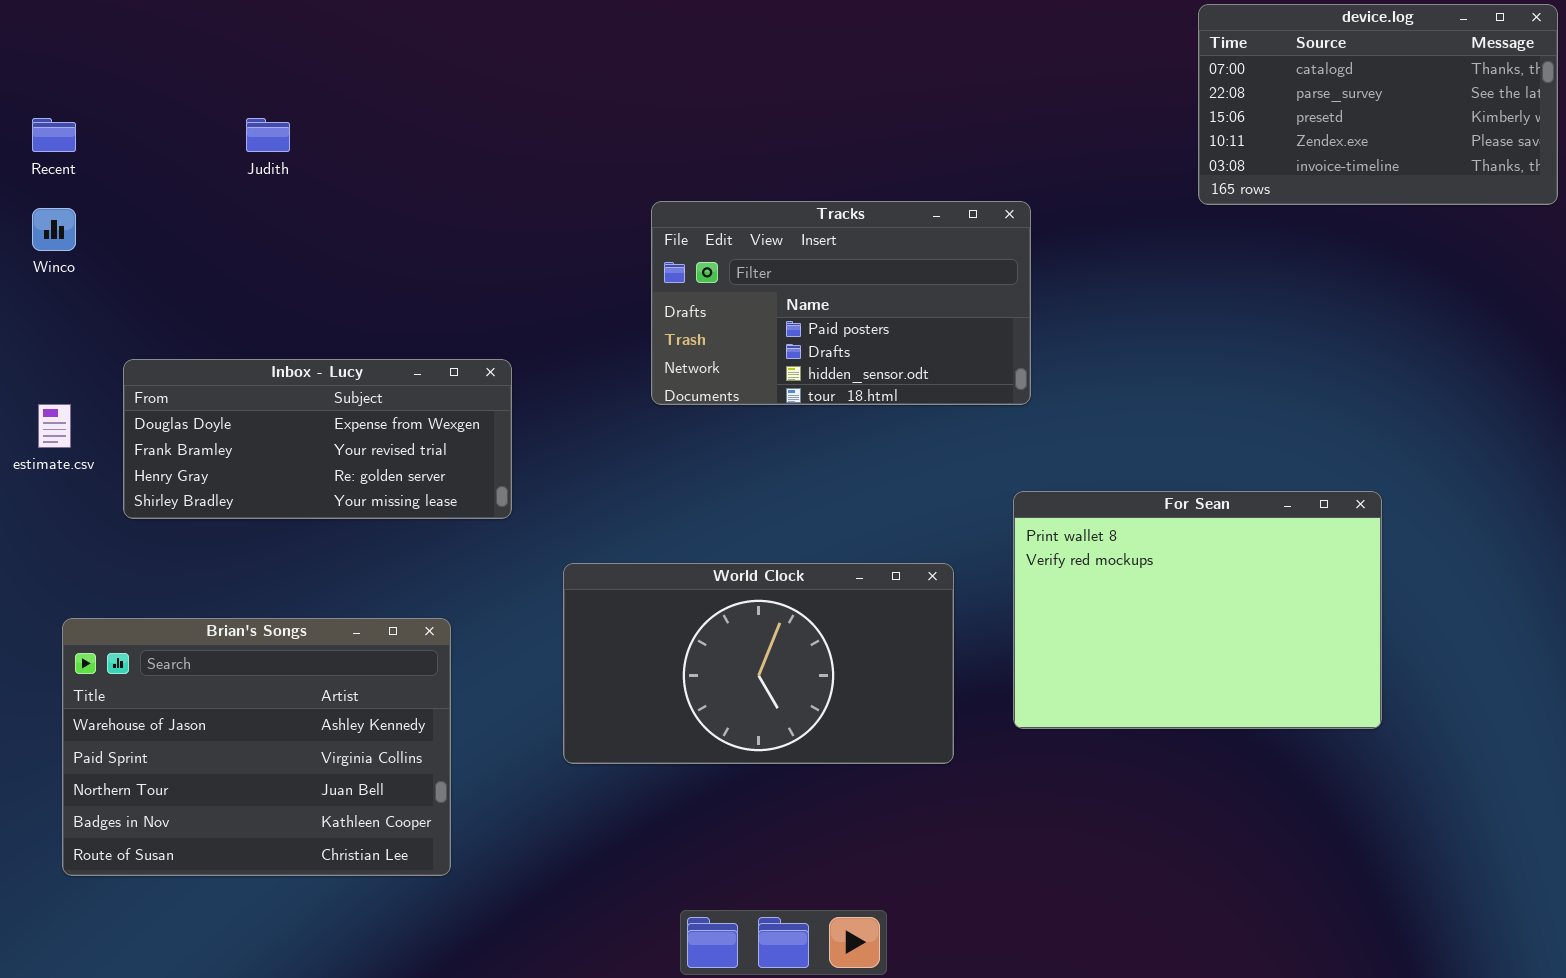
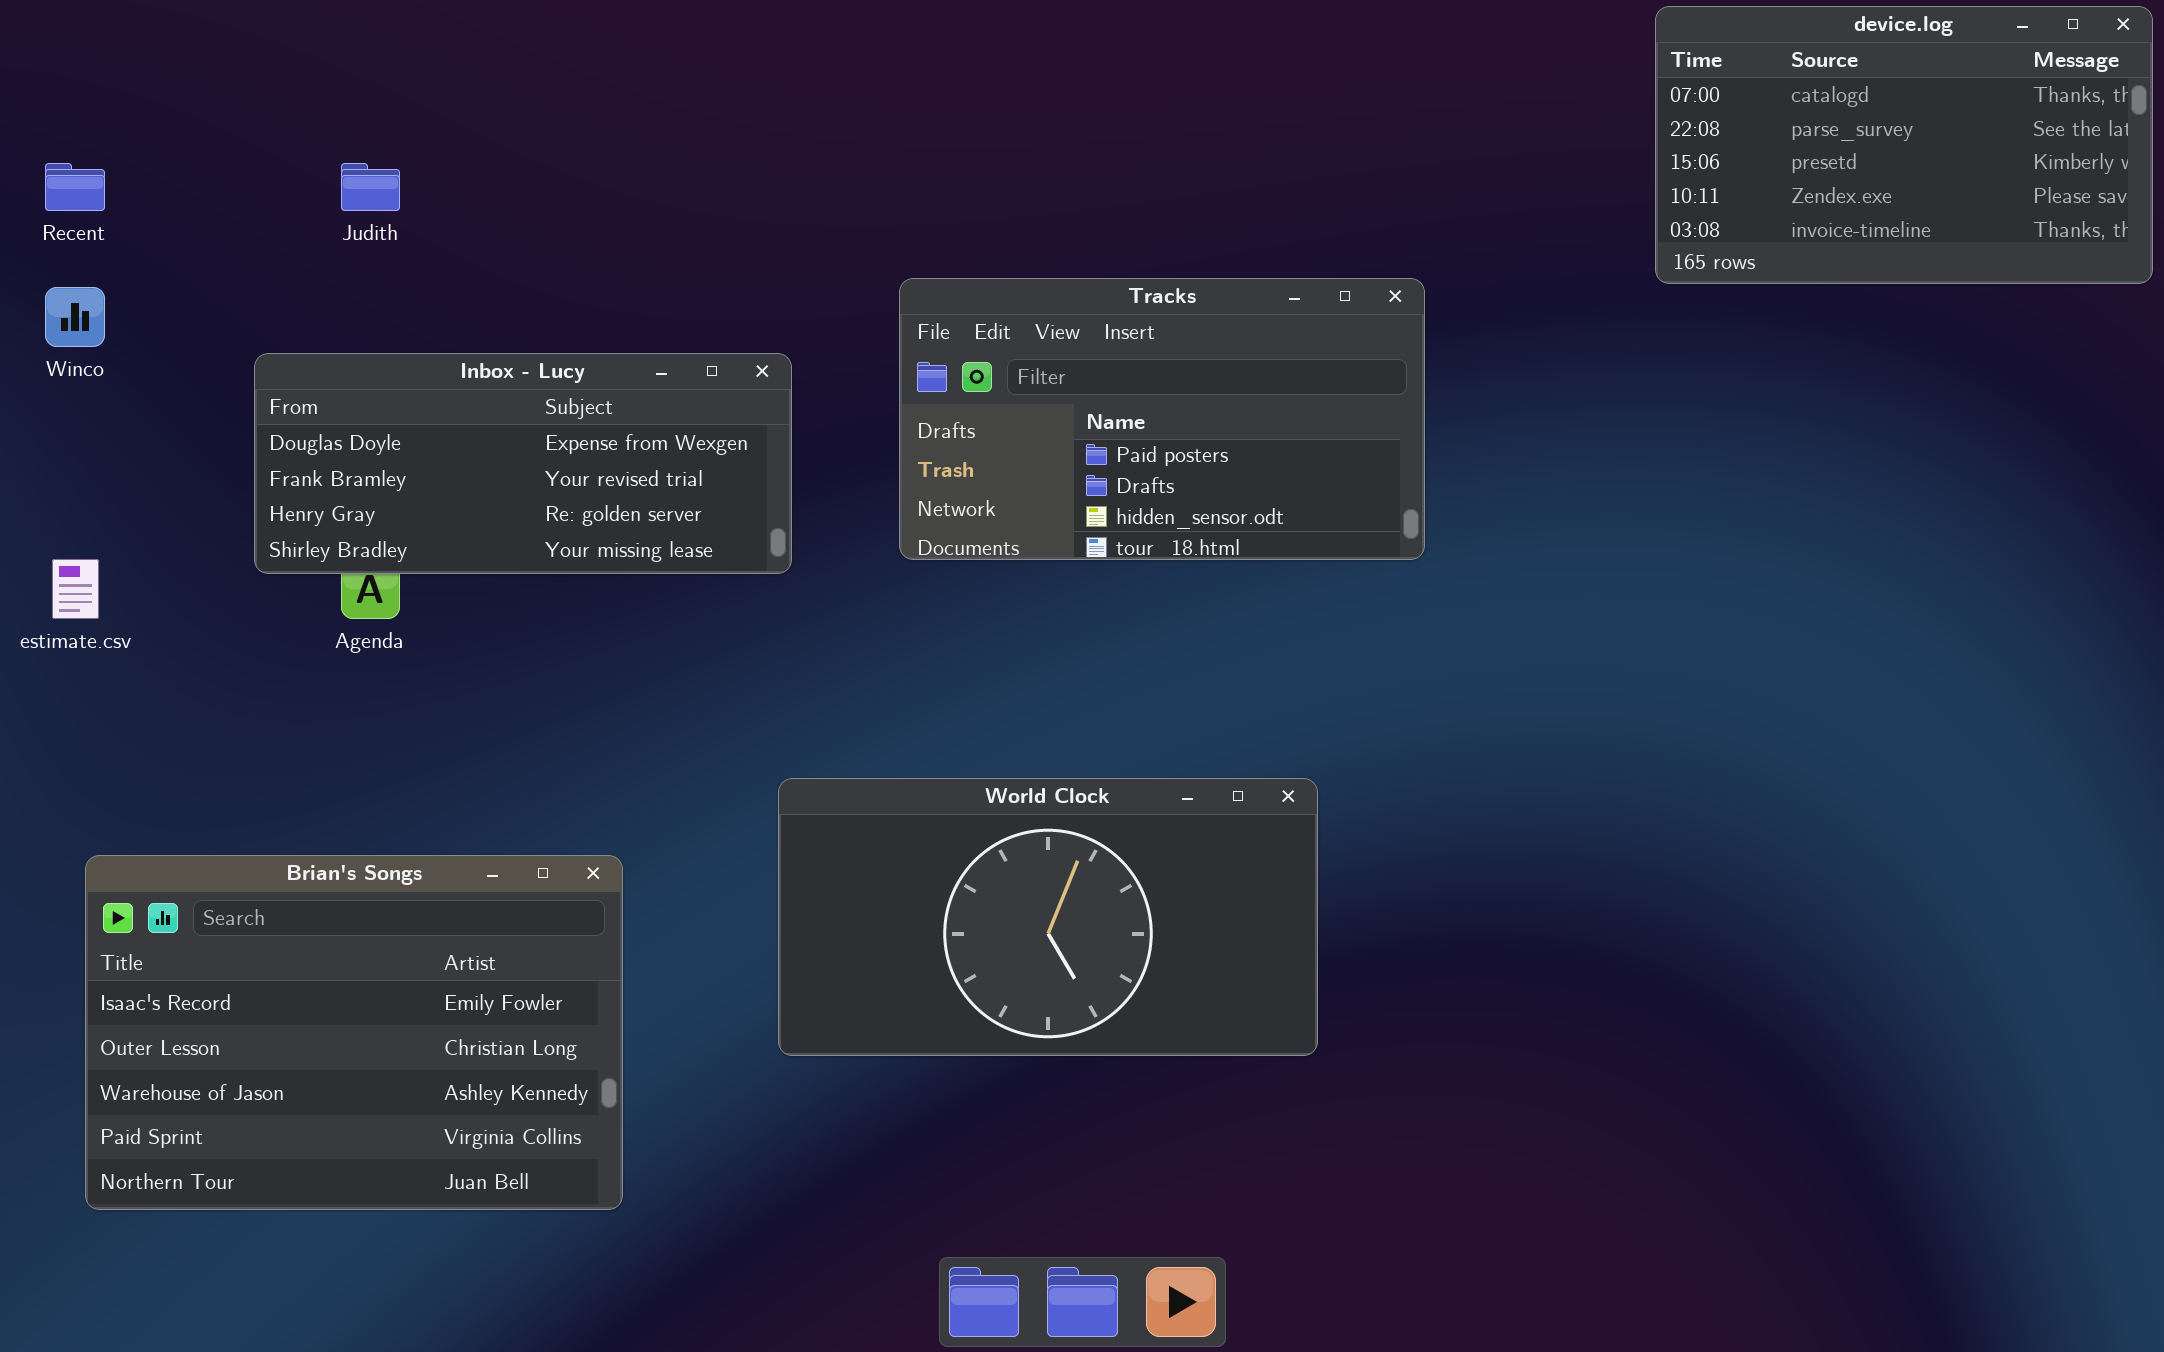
Inbox - Lucy: [123,359,512,519] -> [254,353,792,574], moved
For Sean: [1013,491,1382,729] -> none, closed
Brian's Songs: [62,618,451,876] -> [85,855,623,1210], scrolled up 2 rows

